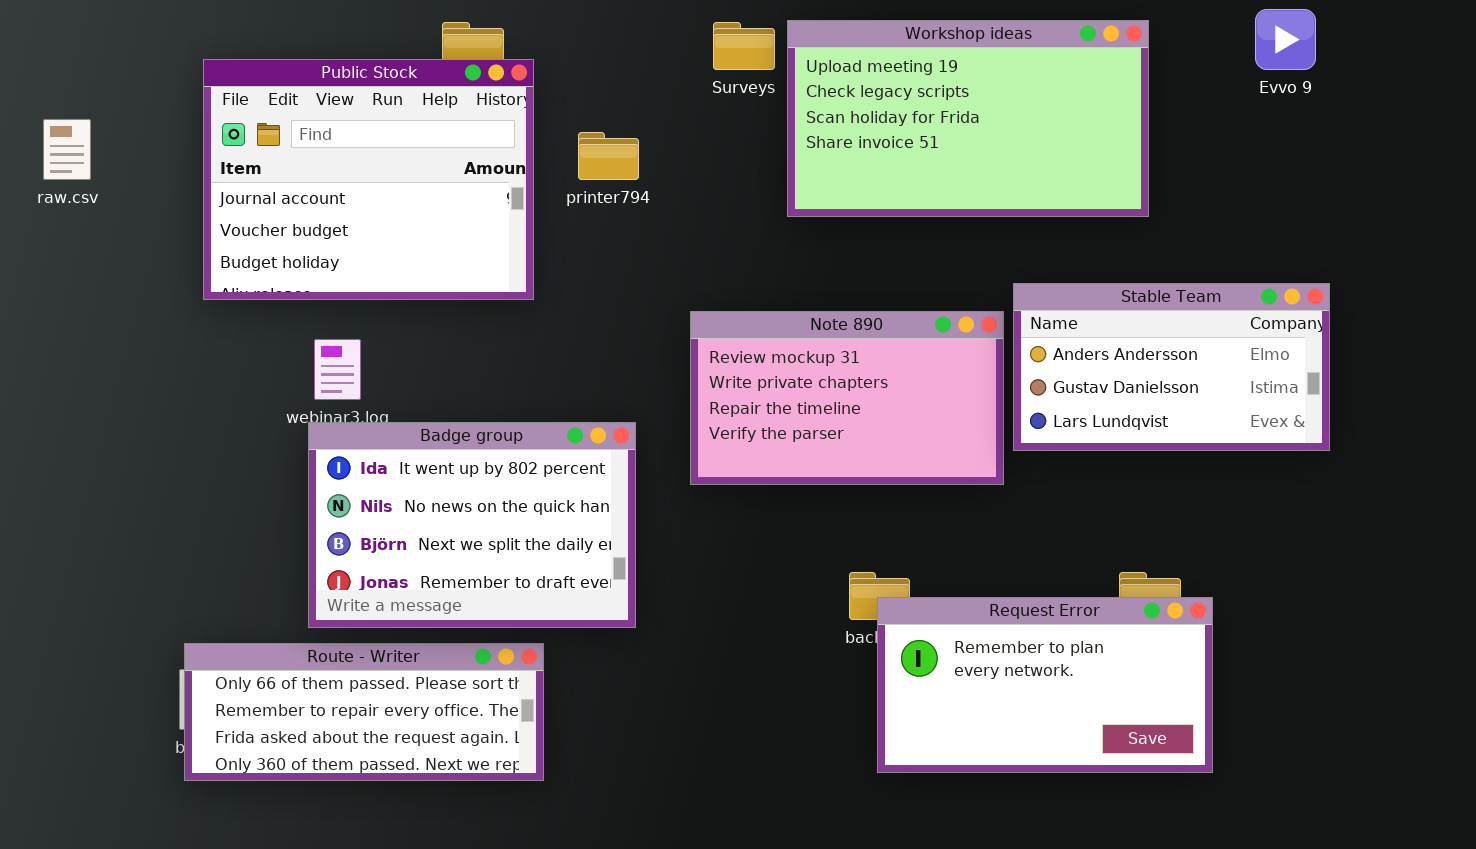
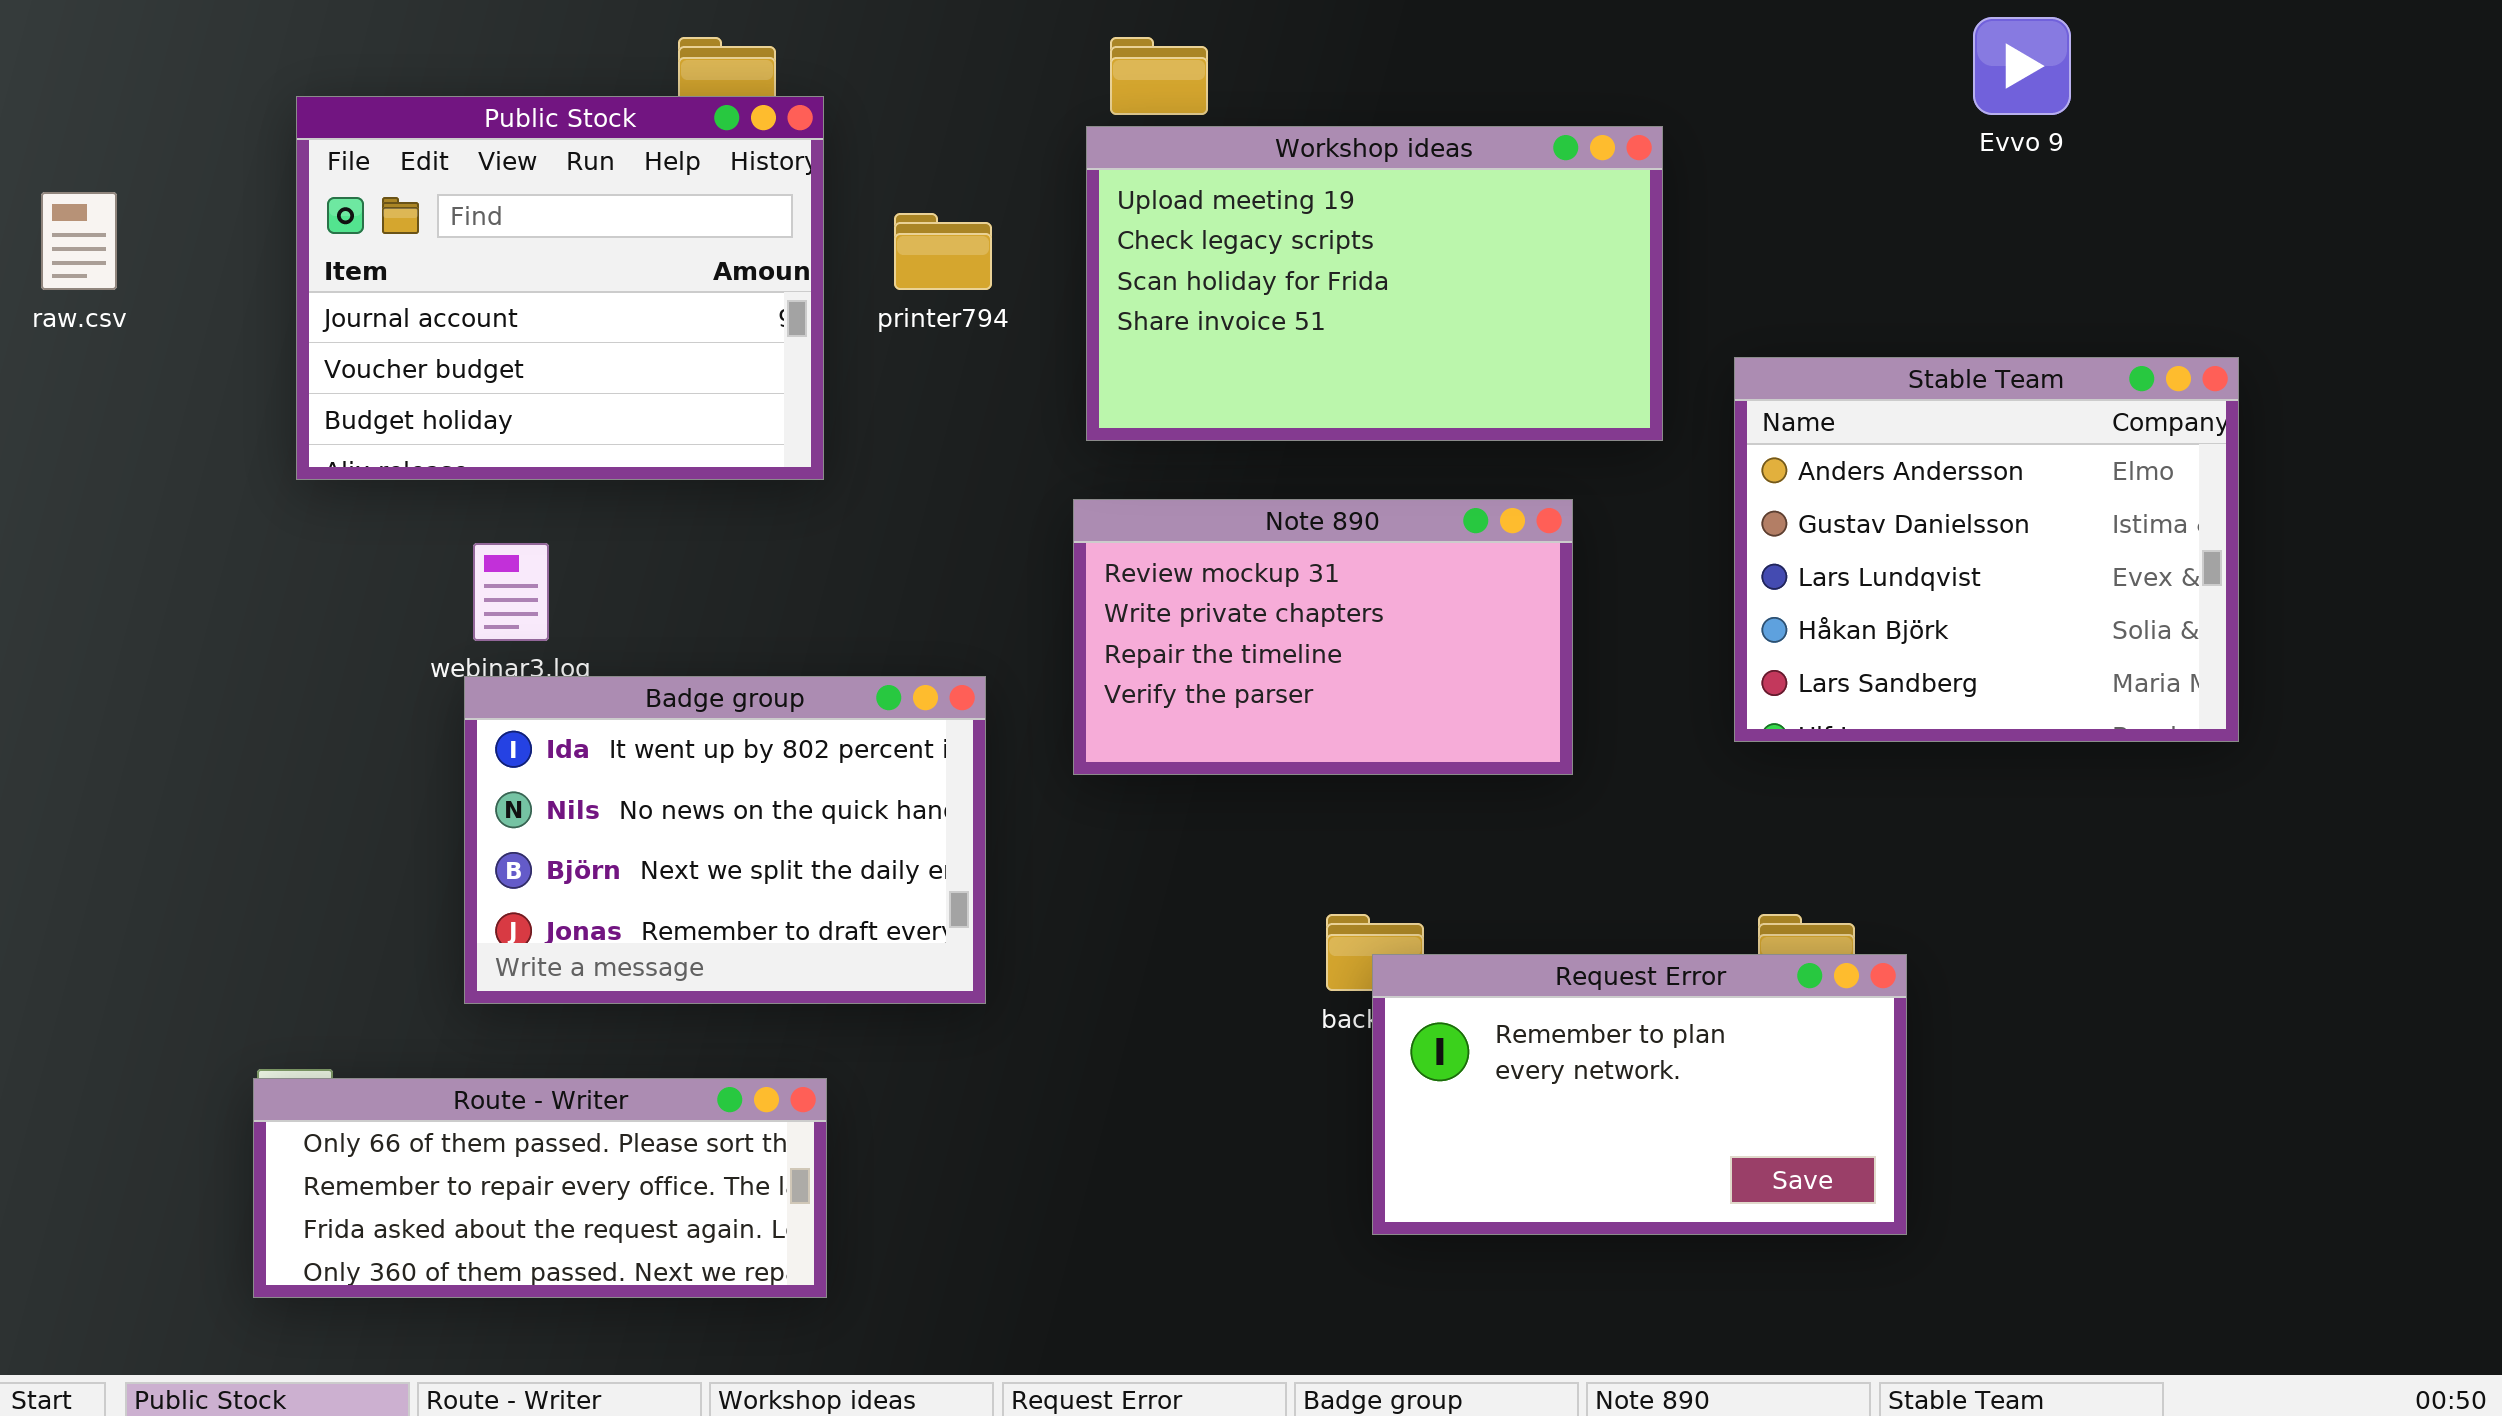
Workshop ideas: [787,20,1149,217] -> [1086,126,1663,441], moved
Stable Team: [1013,283,1330,451] -> [1734,357,2239,742], moved, resized
Route - Writer: [184,643,544,781] -> [253,1078,827,1298], moved

